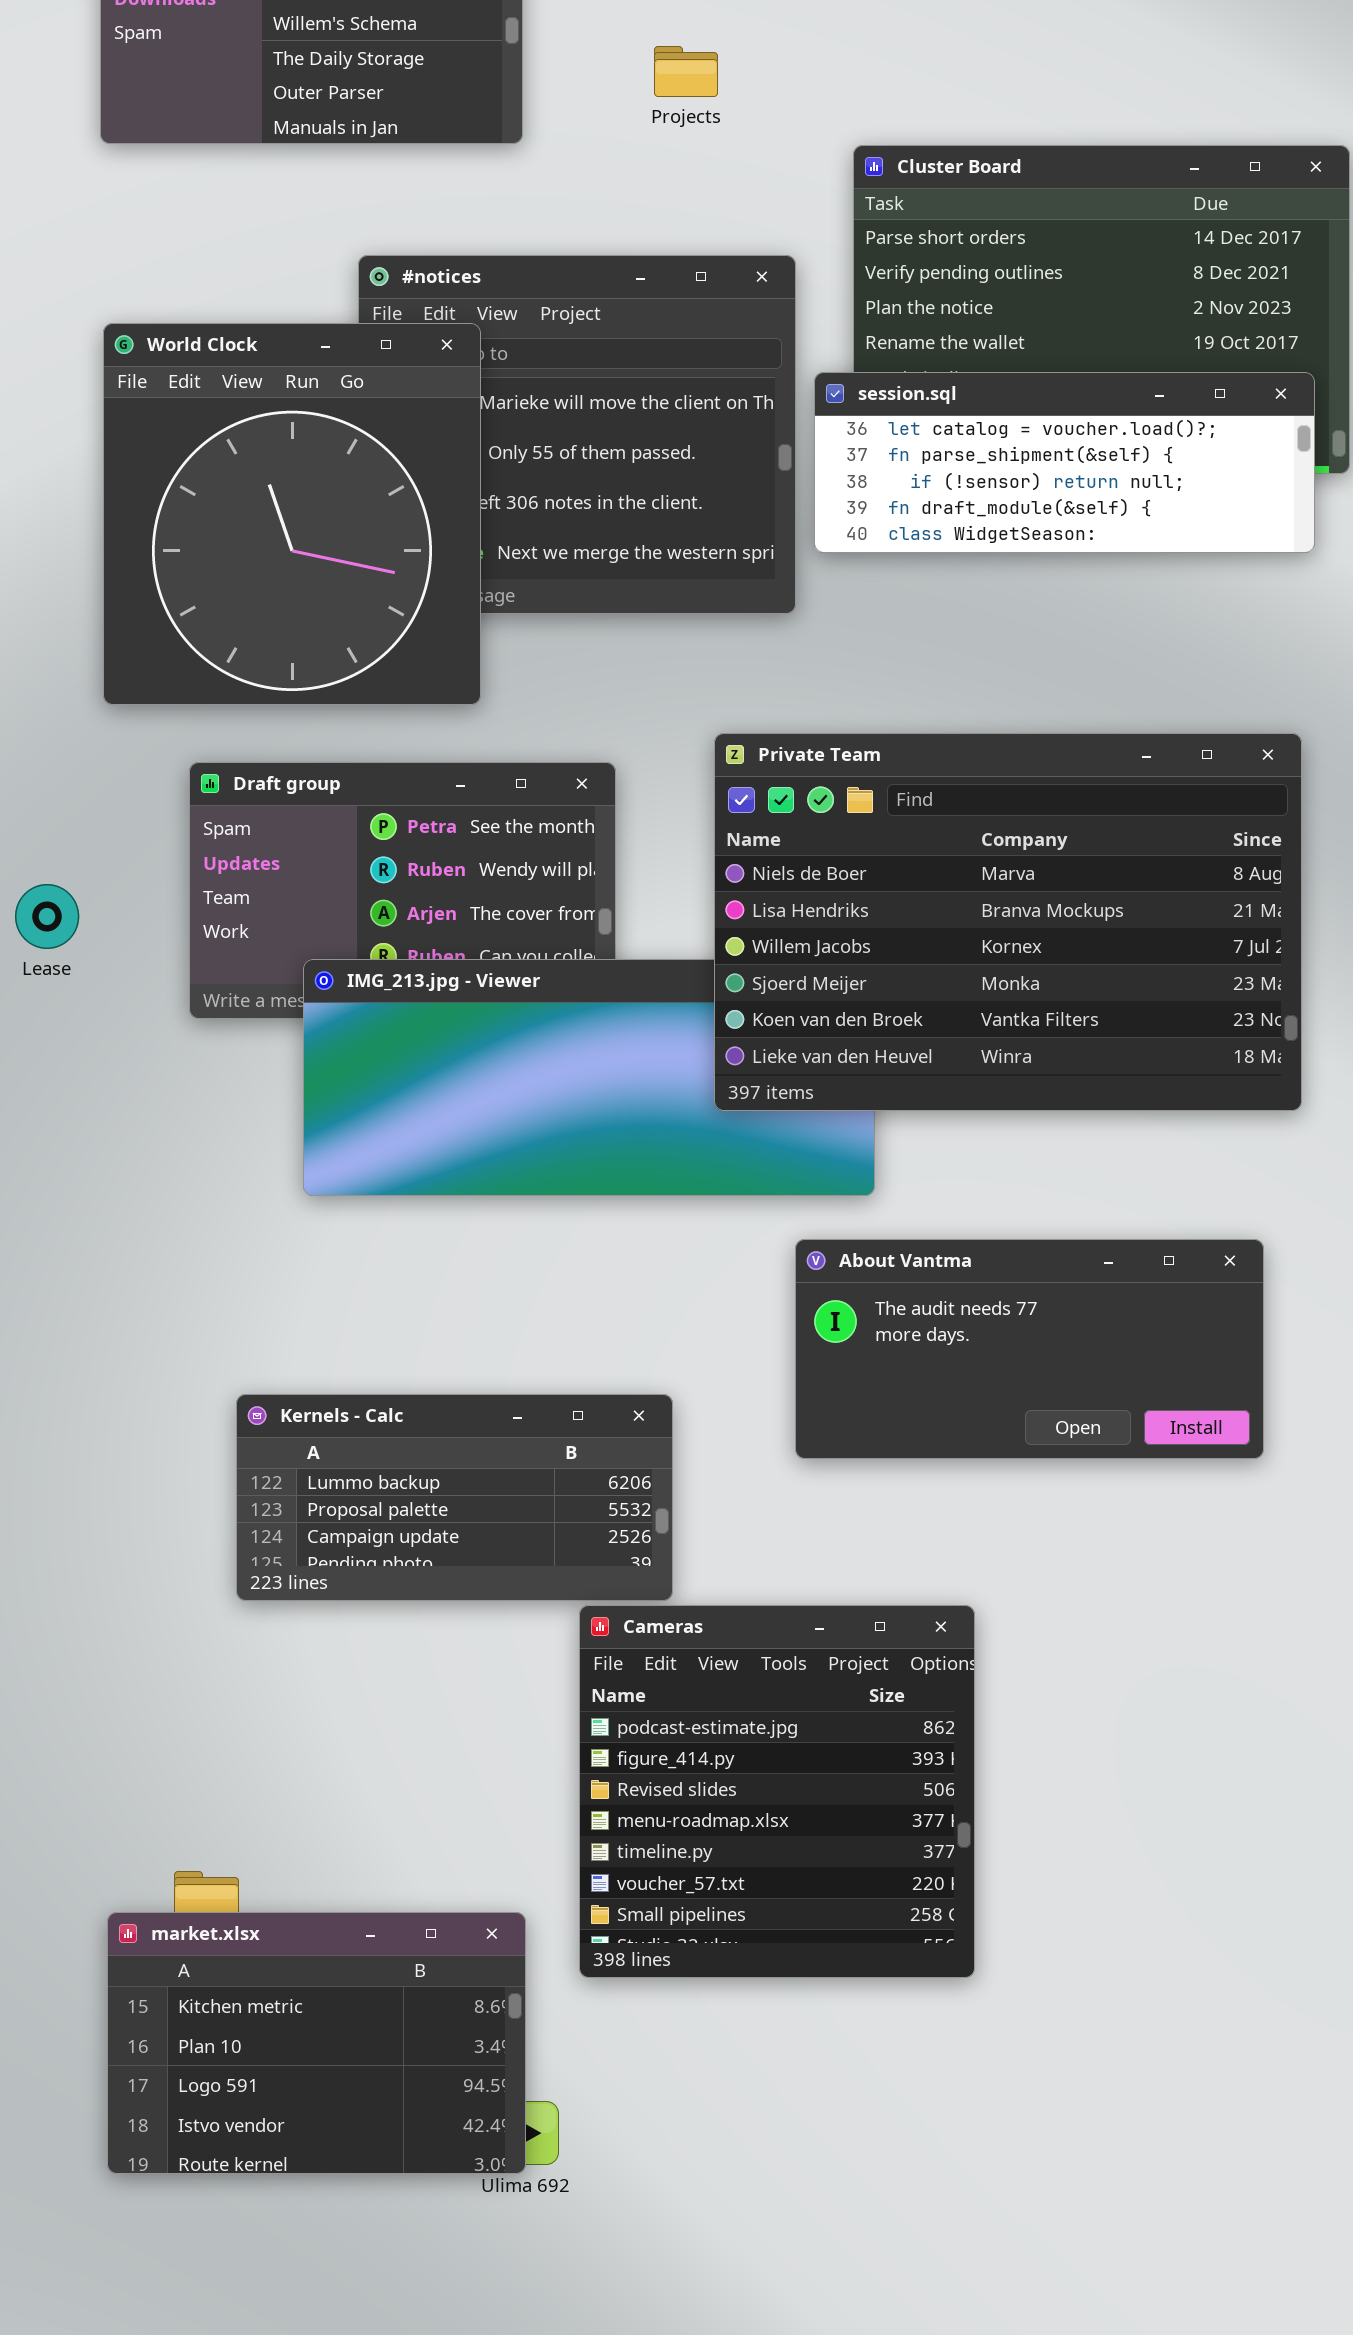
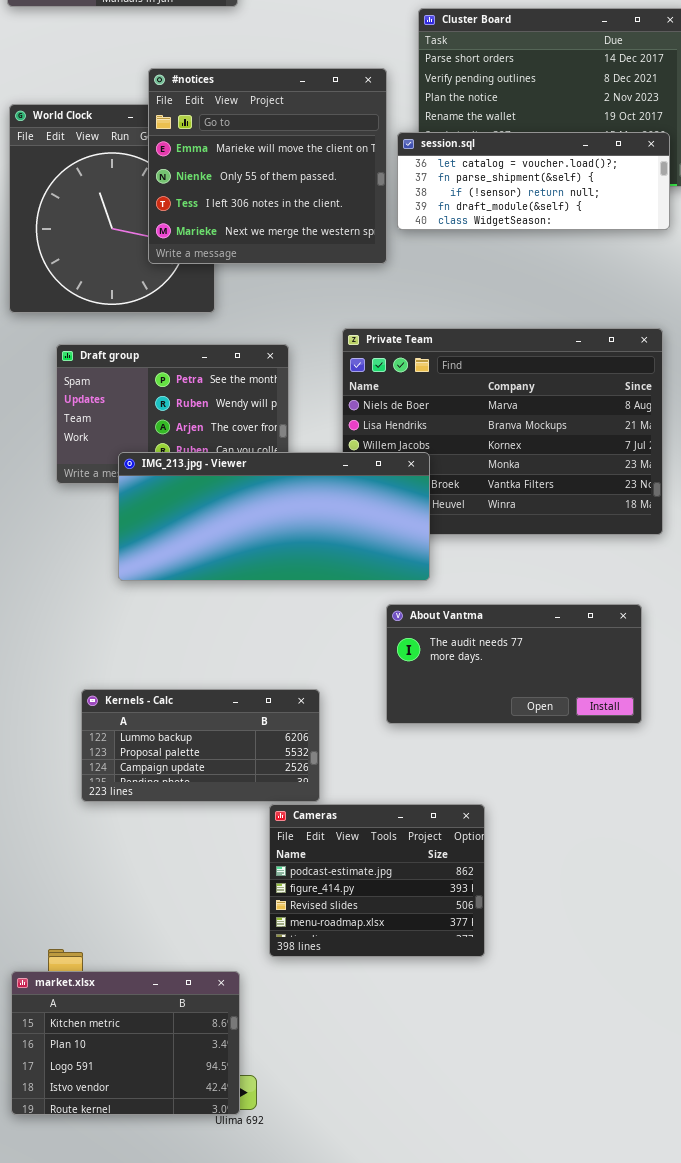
#notices: [358,255,796,614] -> [148,68,387,264], raised
IMG_213.jpg - Viewer: [303,959,875,1196] -> [118,452,430,581], raised
Cameras: [579,1605,975,1978] -> [269,804,485,957], resized

